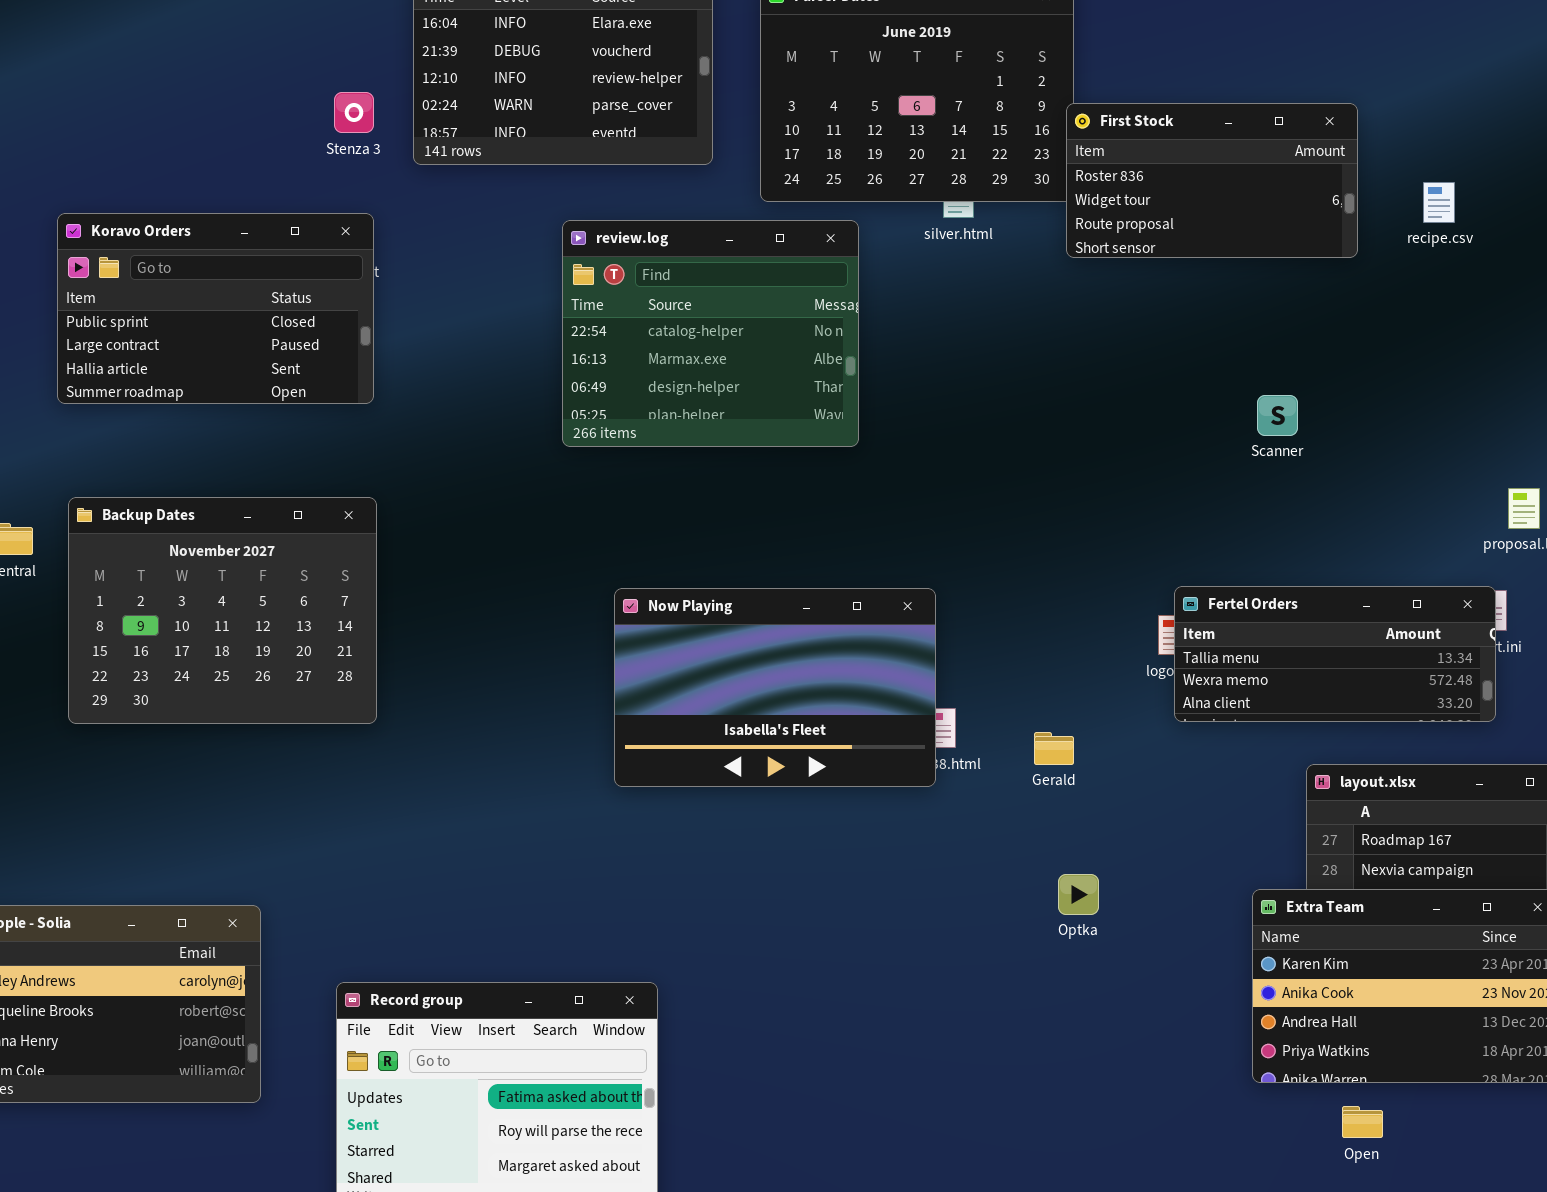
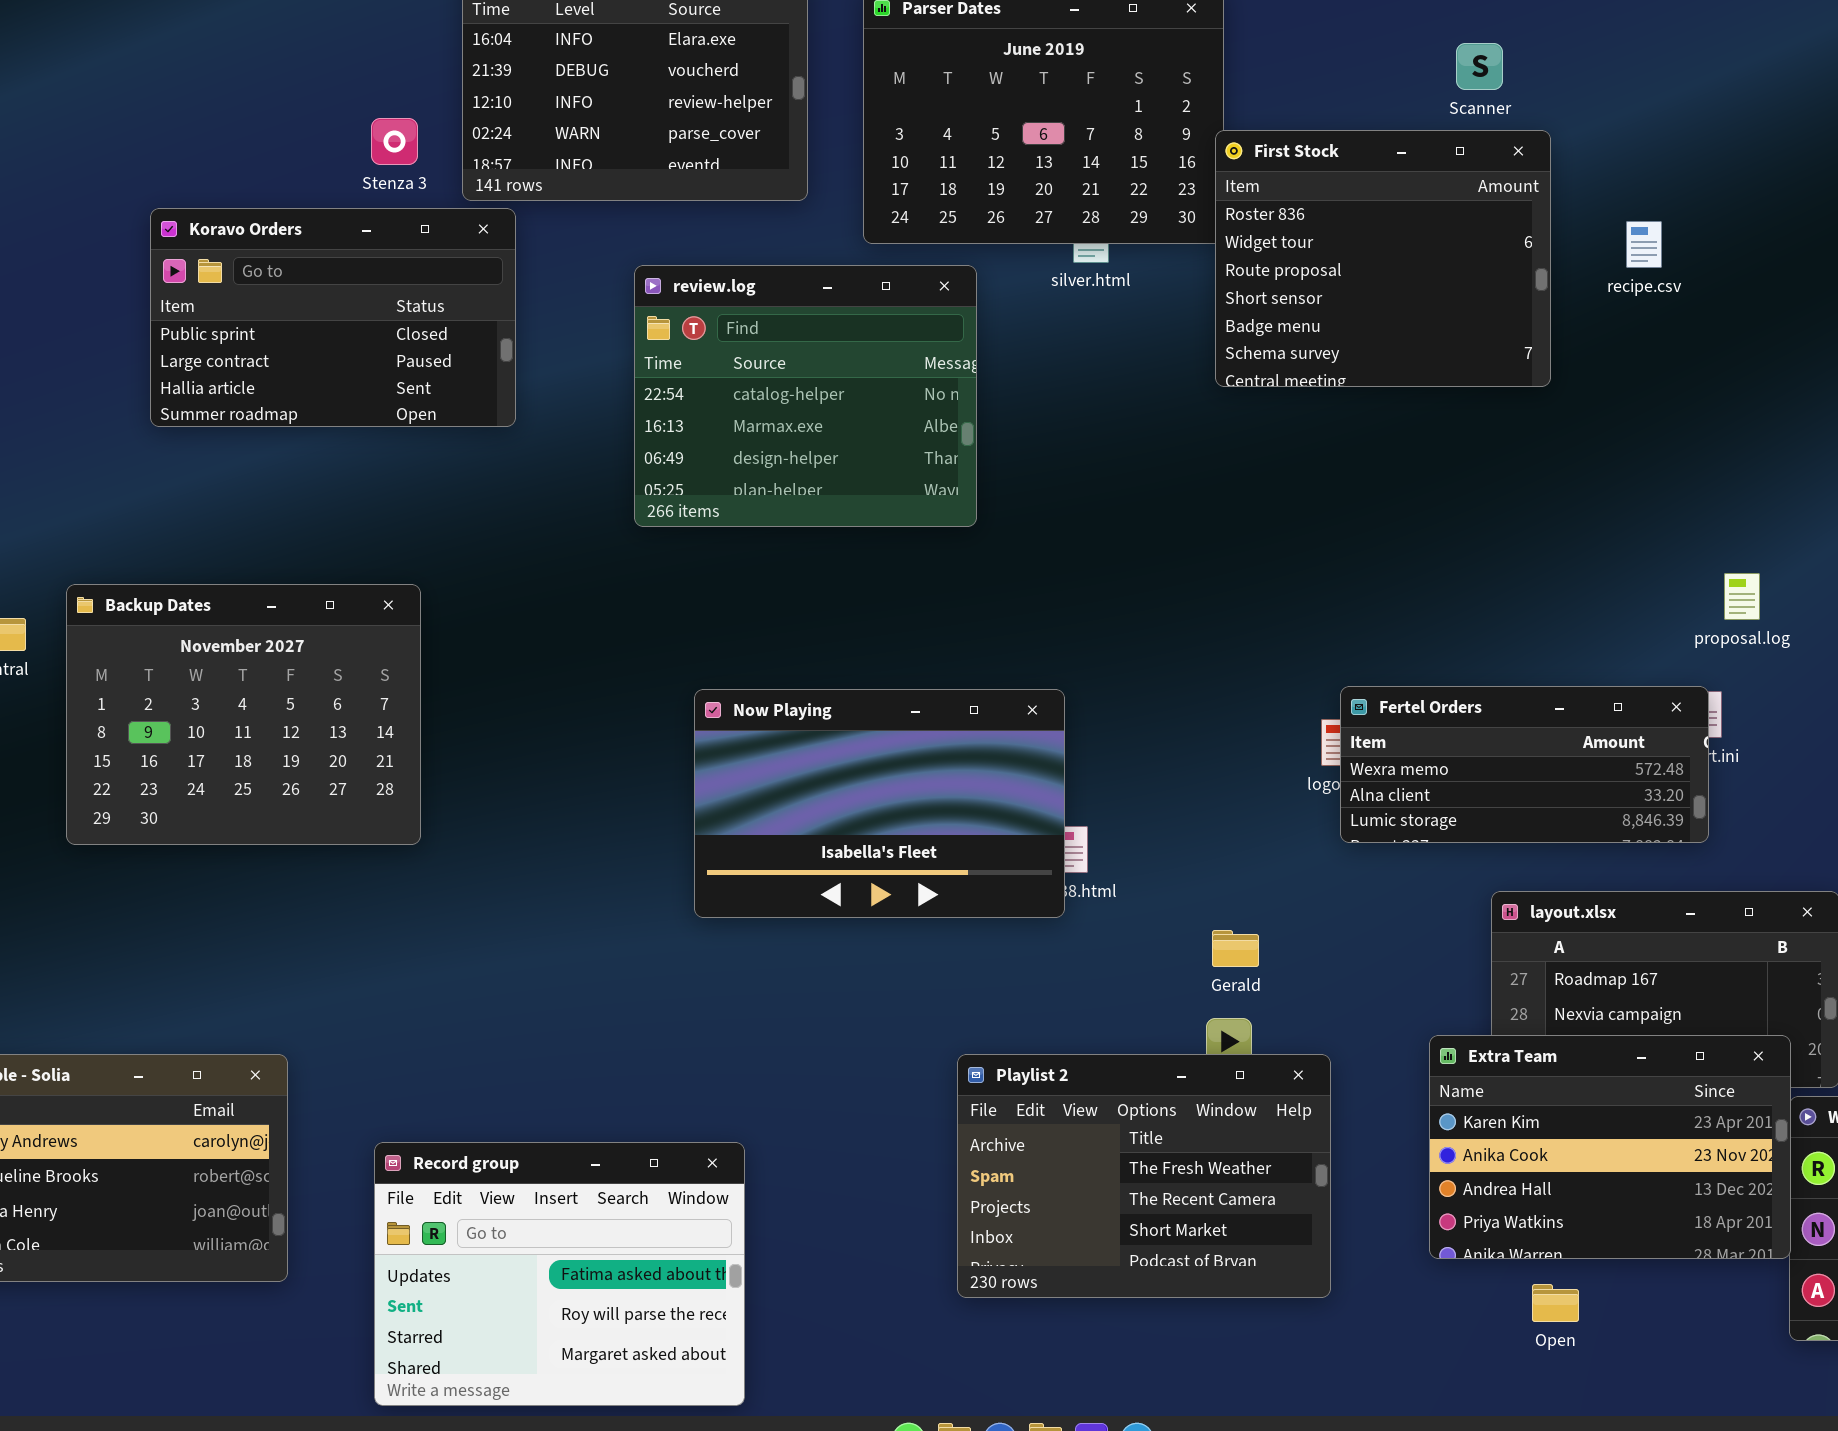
First Stock: [1066,103,1358,258] -> [1215,130,1551,387], resized
Koravo Orders: [57,213,374,404] -> [150,208,516,427], moved
Scanner: [1257,395,1298,436] -> [1456,43,1503,90], moved
Fertel Orders: [1174,586,1496,722] -> [1340,686,1709,843], scrolled down 1 row
Gerald: [1034,732,1074,765] -> [1212,930,1259,967], moved
Playlist 2: none -> [957,1054,1331,1298], opened

